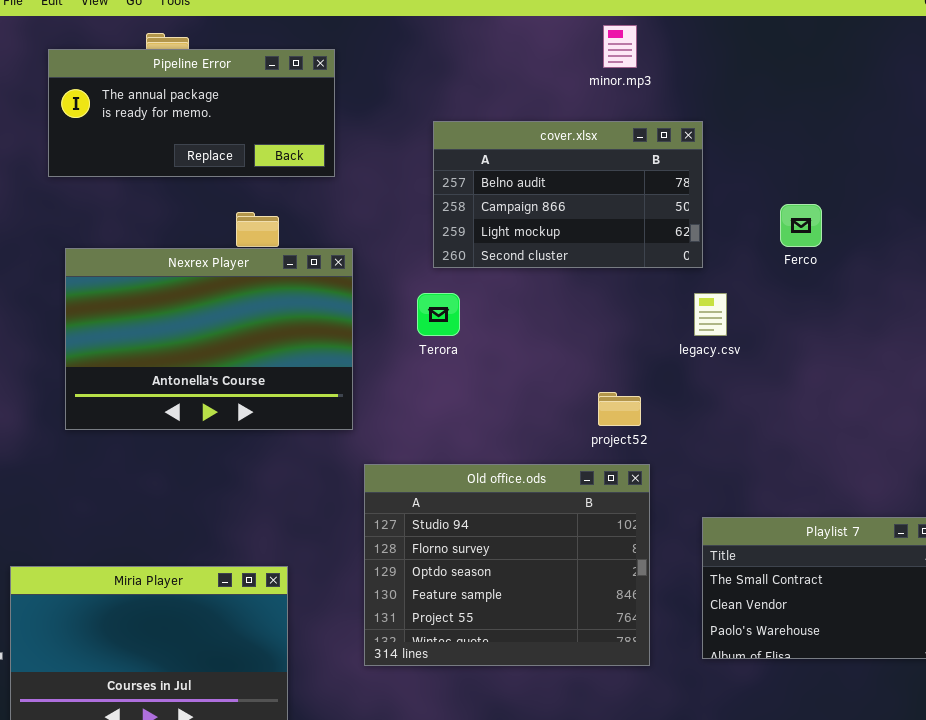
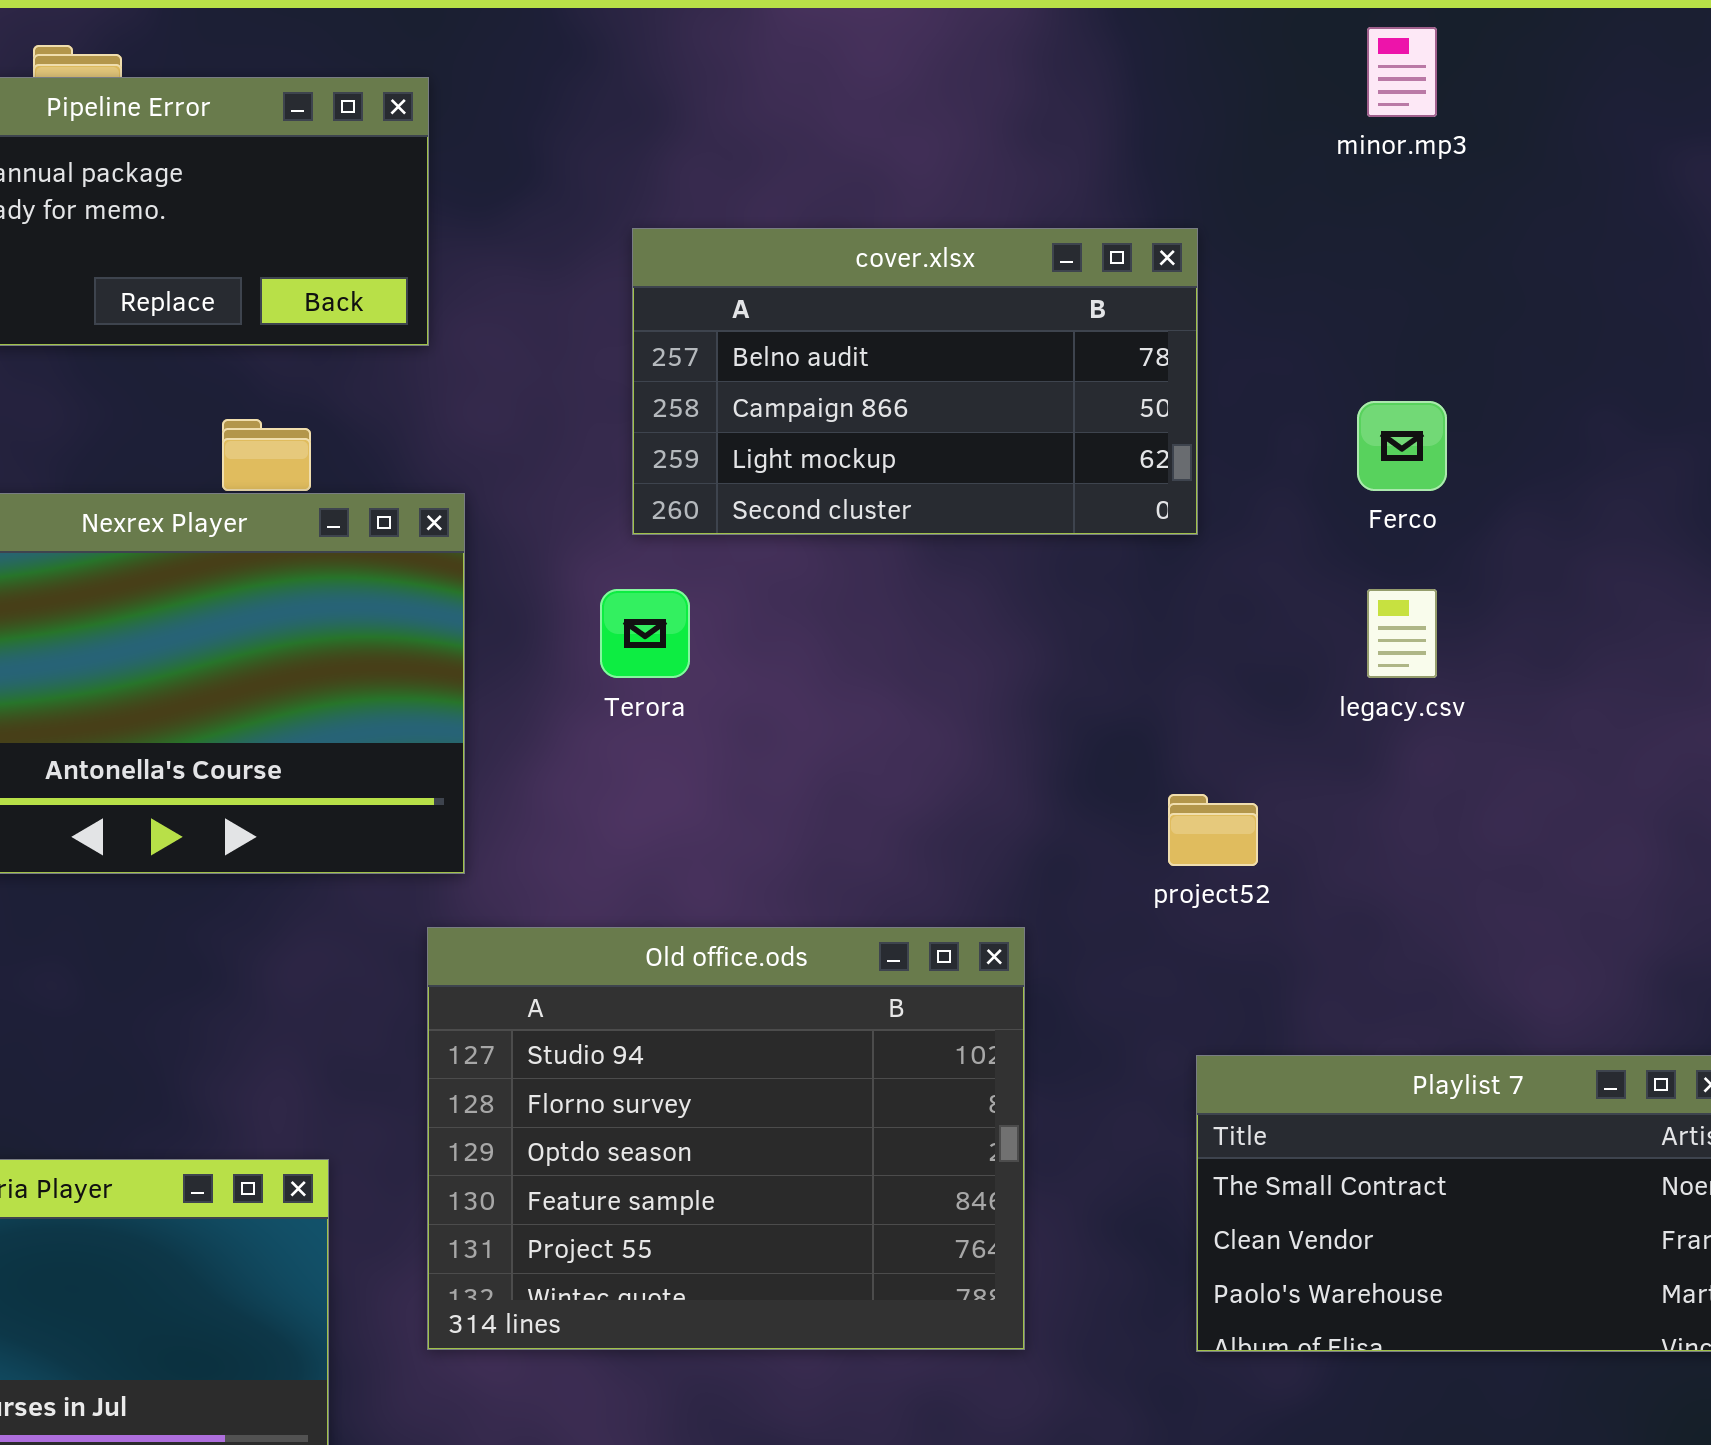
minor.mp3: [603,25,637,68] -> [1367,27,1437,117], moved
legacy.csv: [694,293,727,336] -> [1367,589,1437,678], moved
project52: [598,392,641,426] -> [1168,794,1258,866], moved
Old office.ods: [364,464,650,666] -> [427,927,1025,1350], moved

